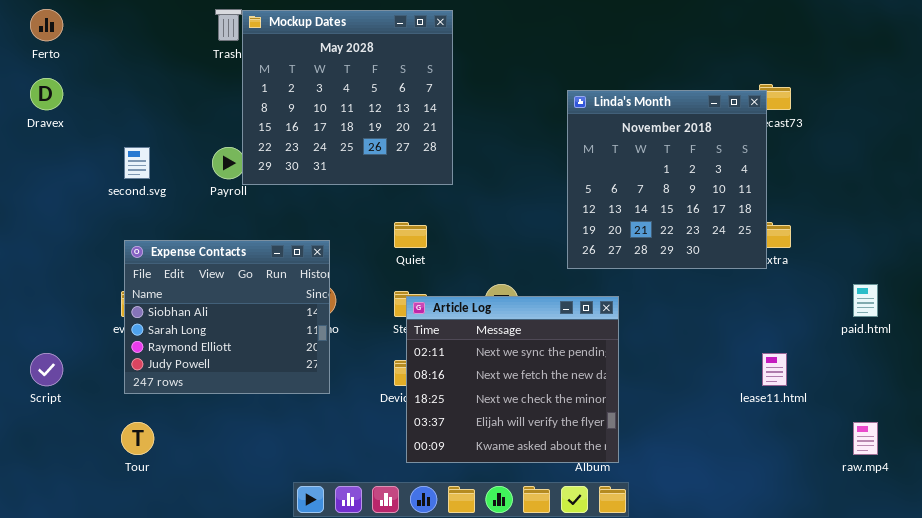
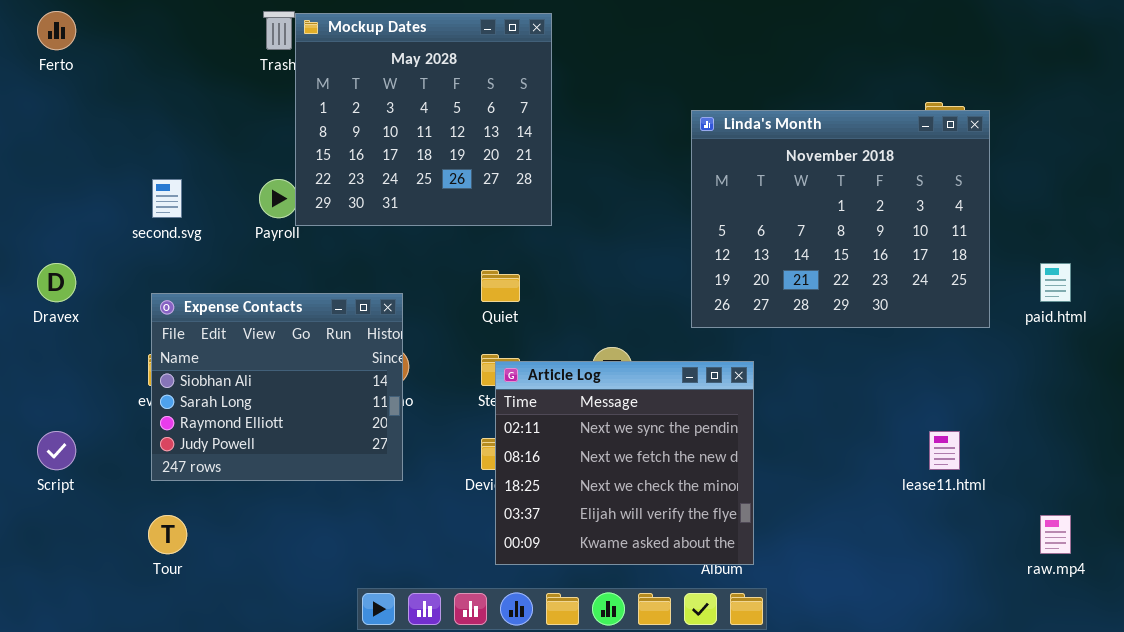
Dravex: [30,78,63,110] -> [37,263,76,302], moved
Linda's Month: [567,90,767,269] -> [691,110,990,328], resized
paid.html: [853,284,878,317] -> [1040,263,1071,302], moved

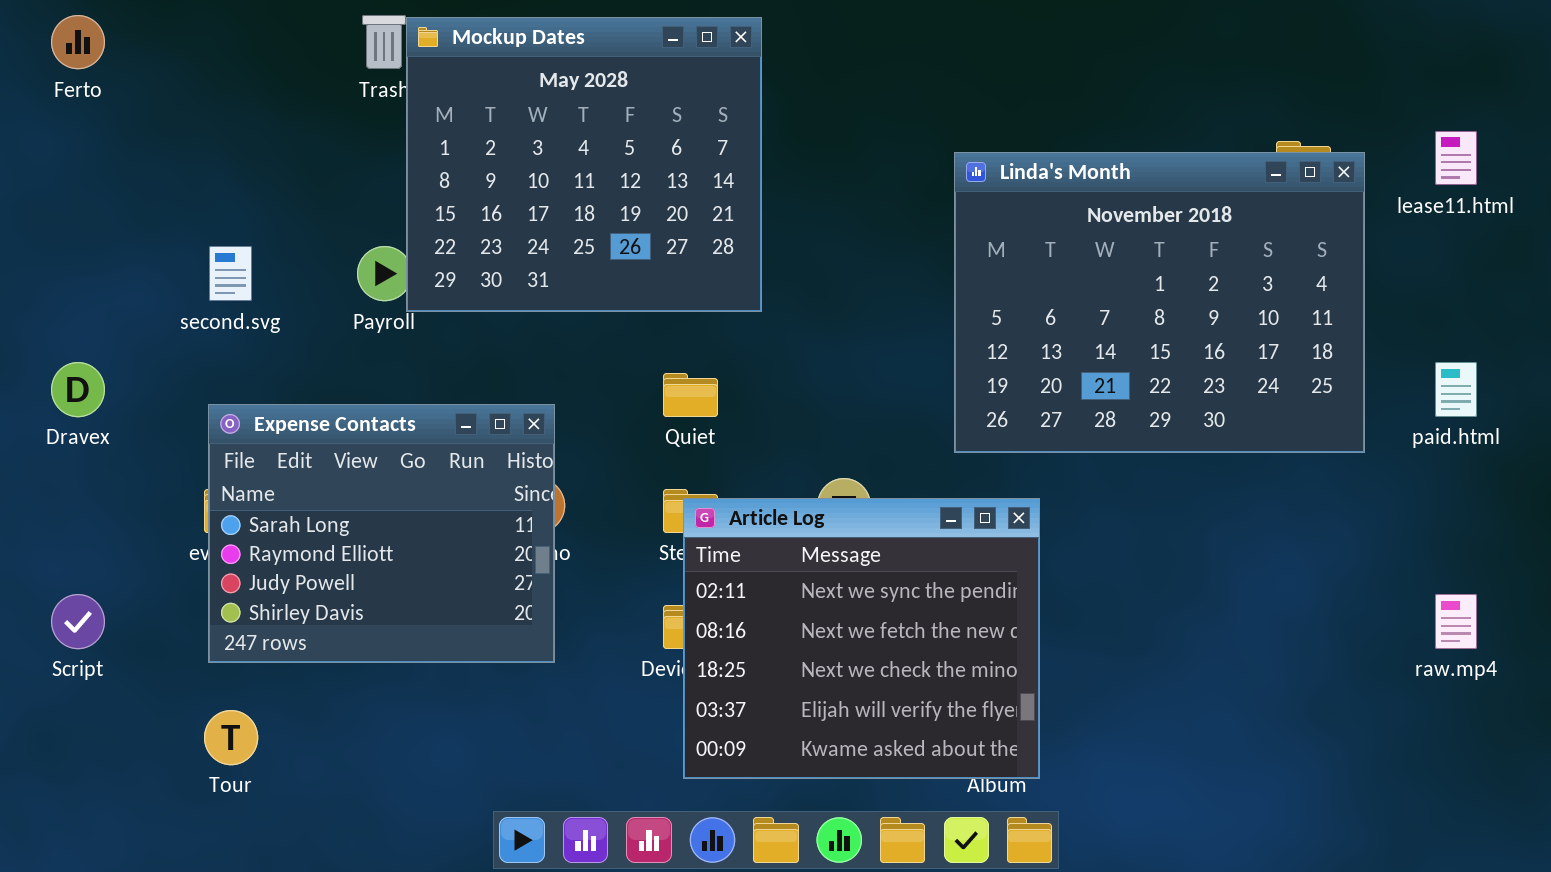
Expense Contacts: [151,293,403,481] -> [208,404,555,663], scrolled down 1 row
lease11.html: [929,431,960,470] -> [1435,131,1477,185], moved
raw.mp4: [1040,515,1071,554] -> [1435,594,1477,649], moved

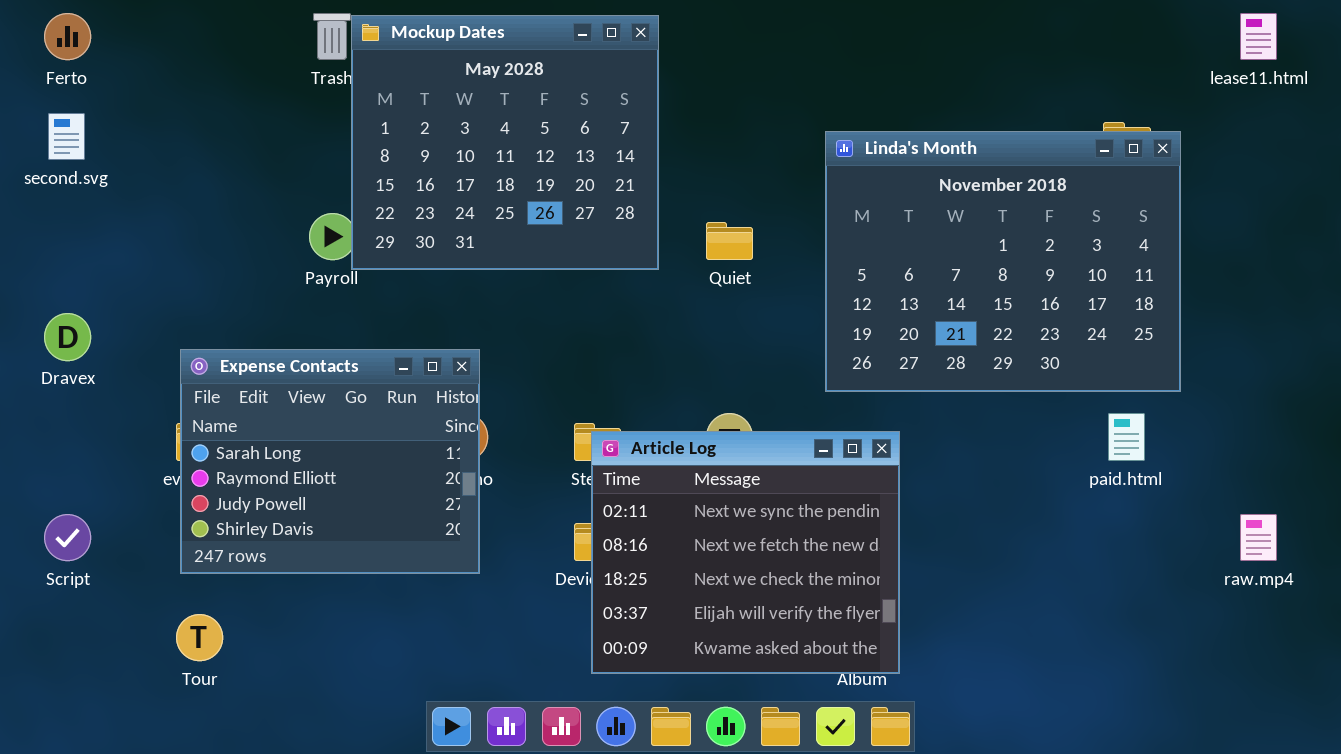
lease11.html: [1435,131,1477,185] -> [1240,13,1277,60], moved
second.svg: [209,246,252,301] -> [48,113,85,160], moved
paid.html: [1435,362,1477,417] -> [1108,413,1145,461], moved
Quiet: [663,373,718,417] -> [706,222,753,260], moved

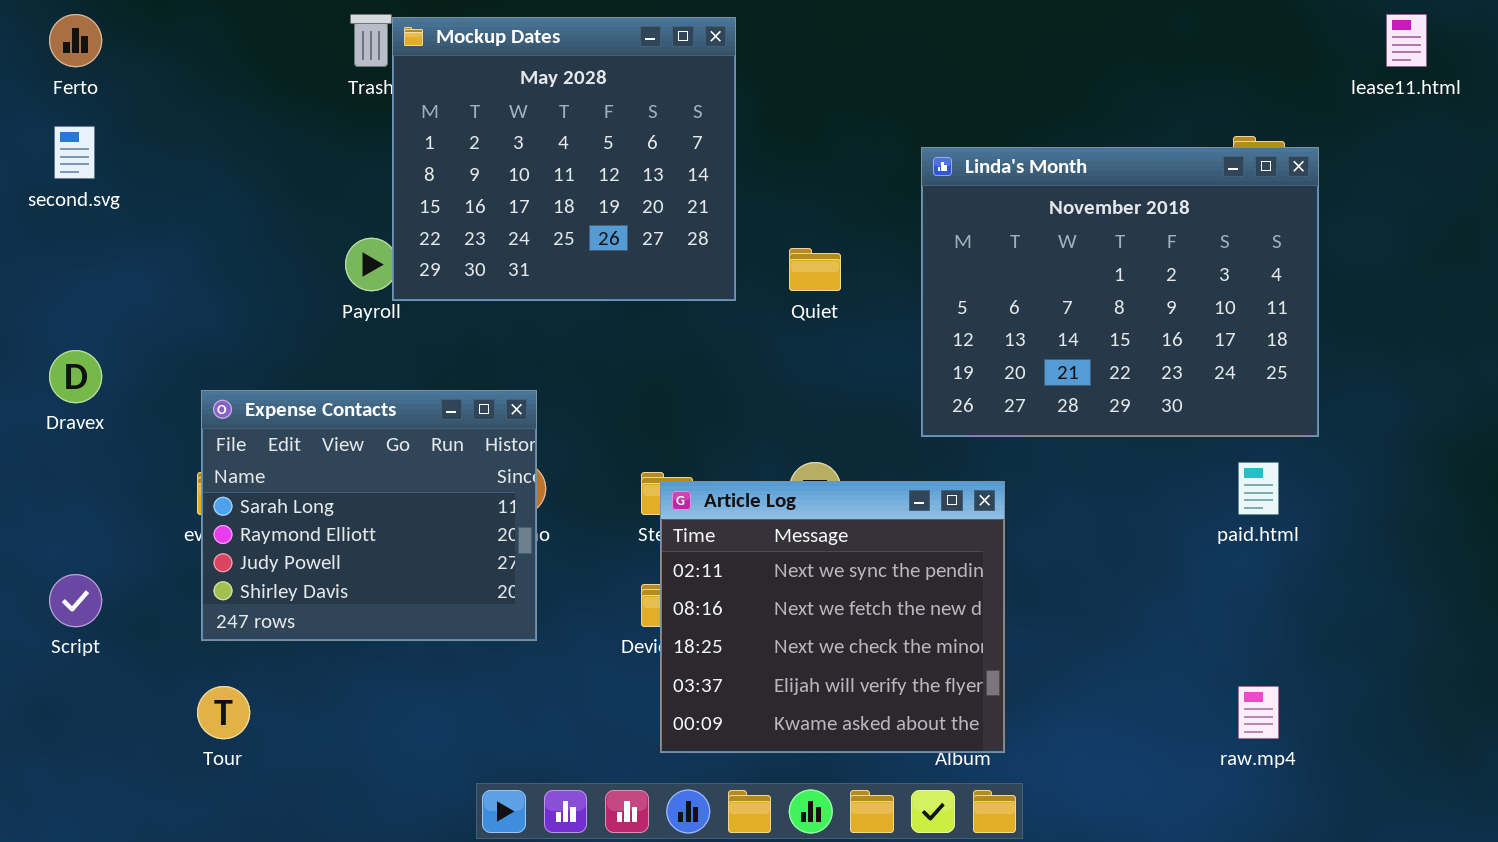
raw.mp4: [1240,514,1277,561] -> [1238,686,1279,739], moved

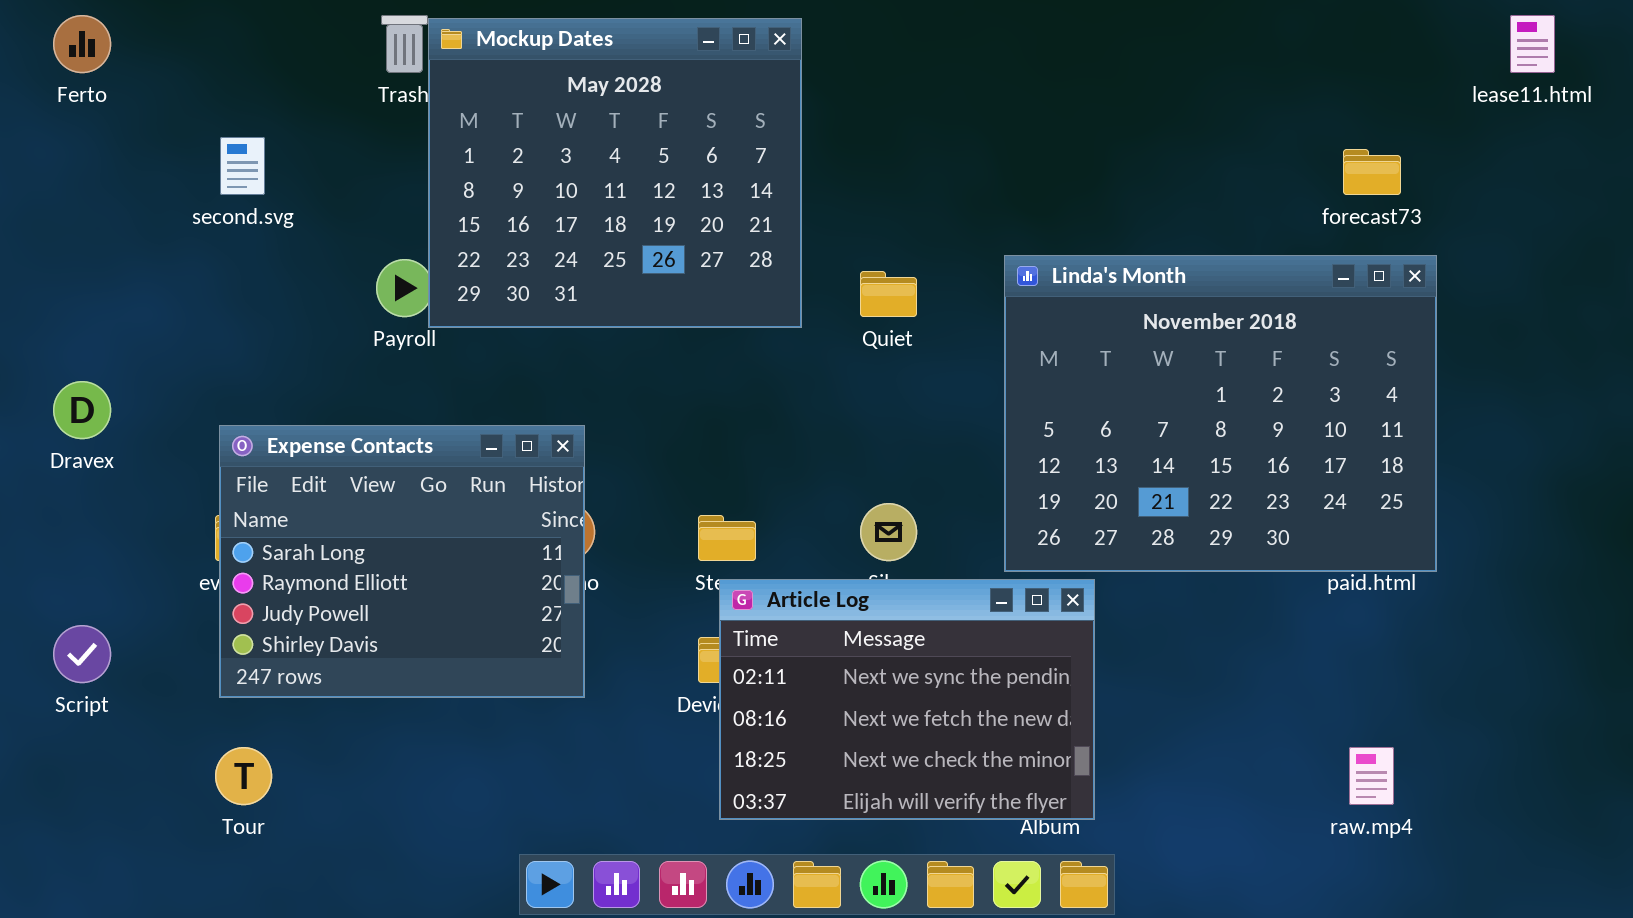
second.svg: [54,126,95,179] -> [220,137,265,195], moved
Linda's Month: [921,147,1319,437] -> [1004,255,1437,572], moved
Article Log: [660,481,1005,753] -> [719,579,1095,820], resized

